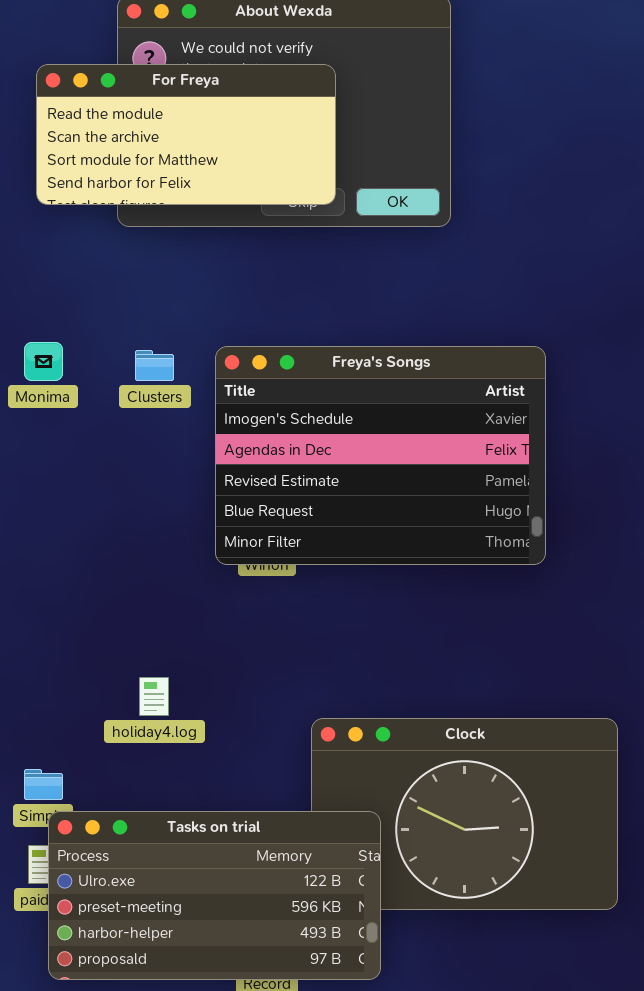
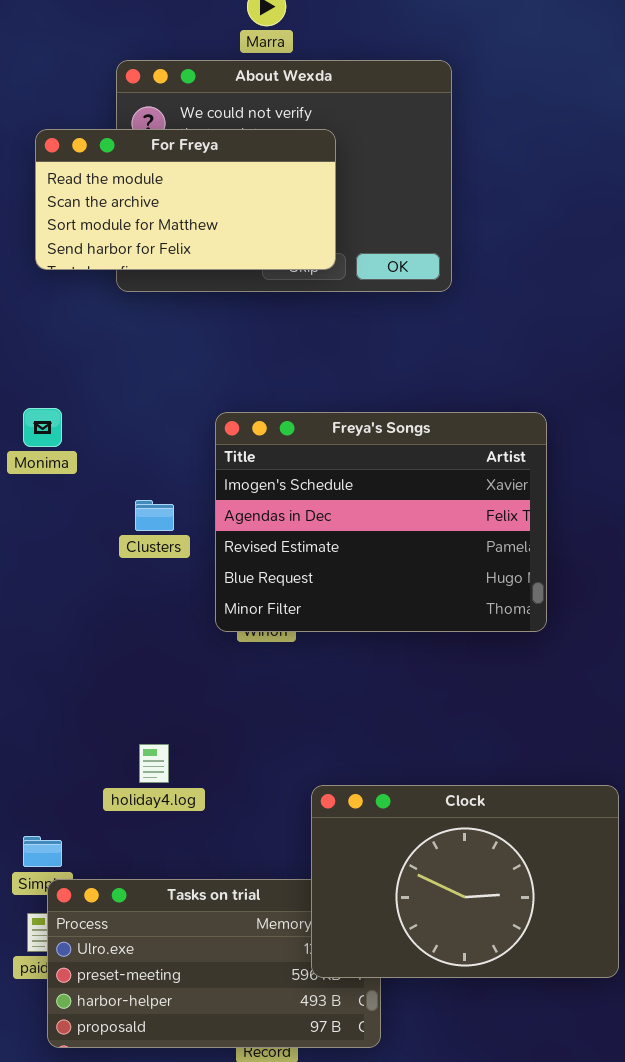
Clusters: [135,350,174,381] -> [135,500,174,531], moved
Clock: [311,718,618,910] -> [311,785,619,978], raised

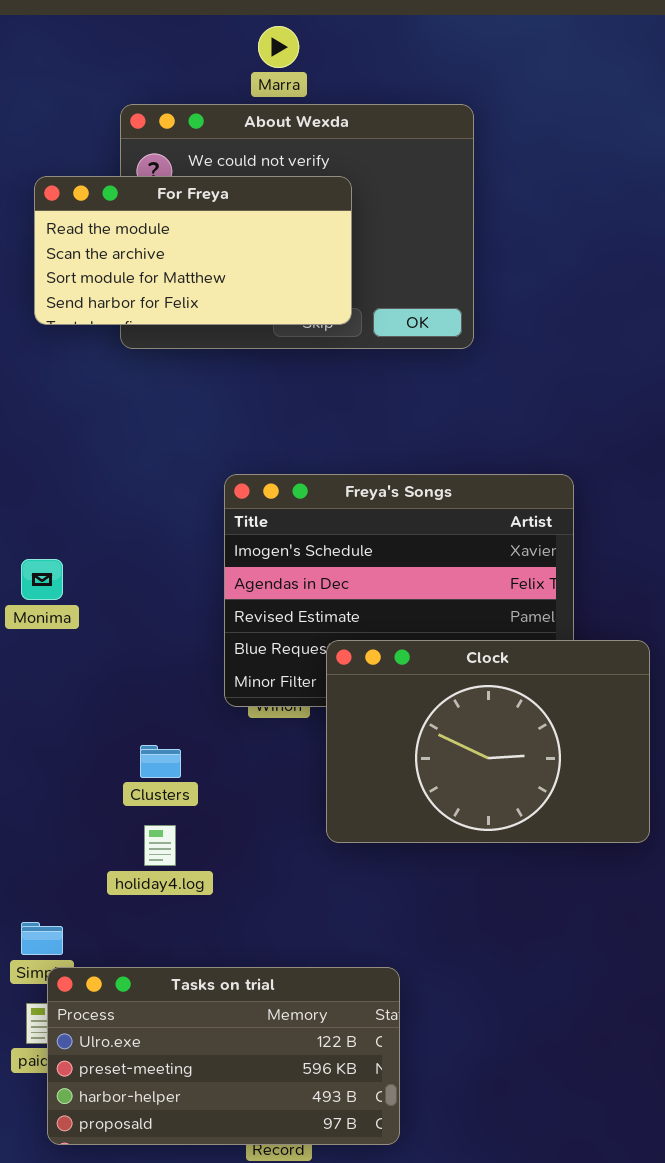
Monima: [23,408,62,447] -> [21,559,63,600], moved
Clusters: [135,500,174,531] -> [140,745,181,778], moved
Clock: [311,785,619,978] -> [326,640,650,843], moved

